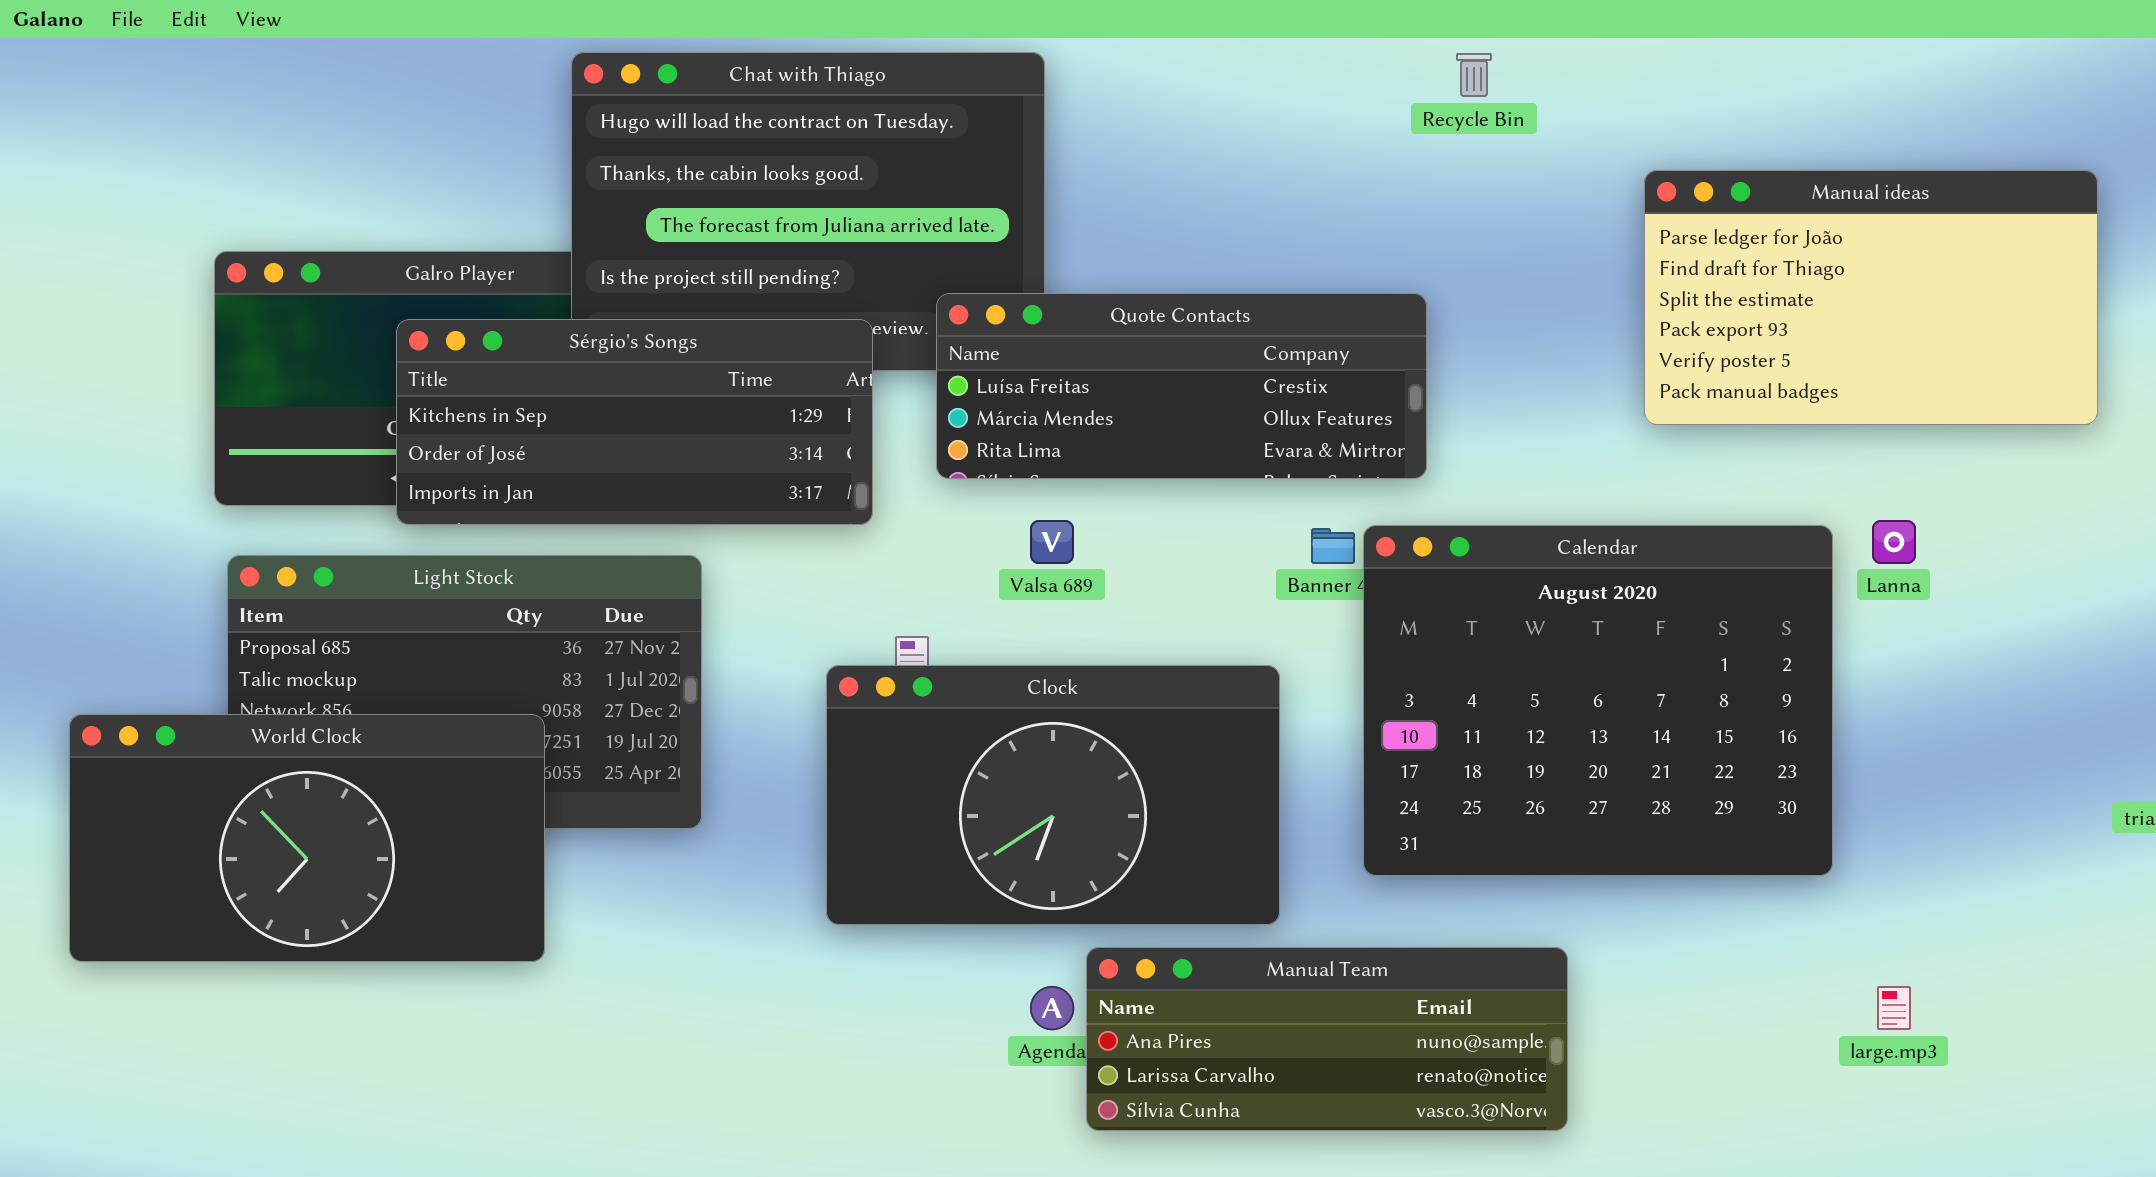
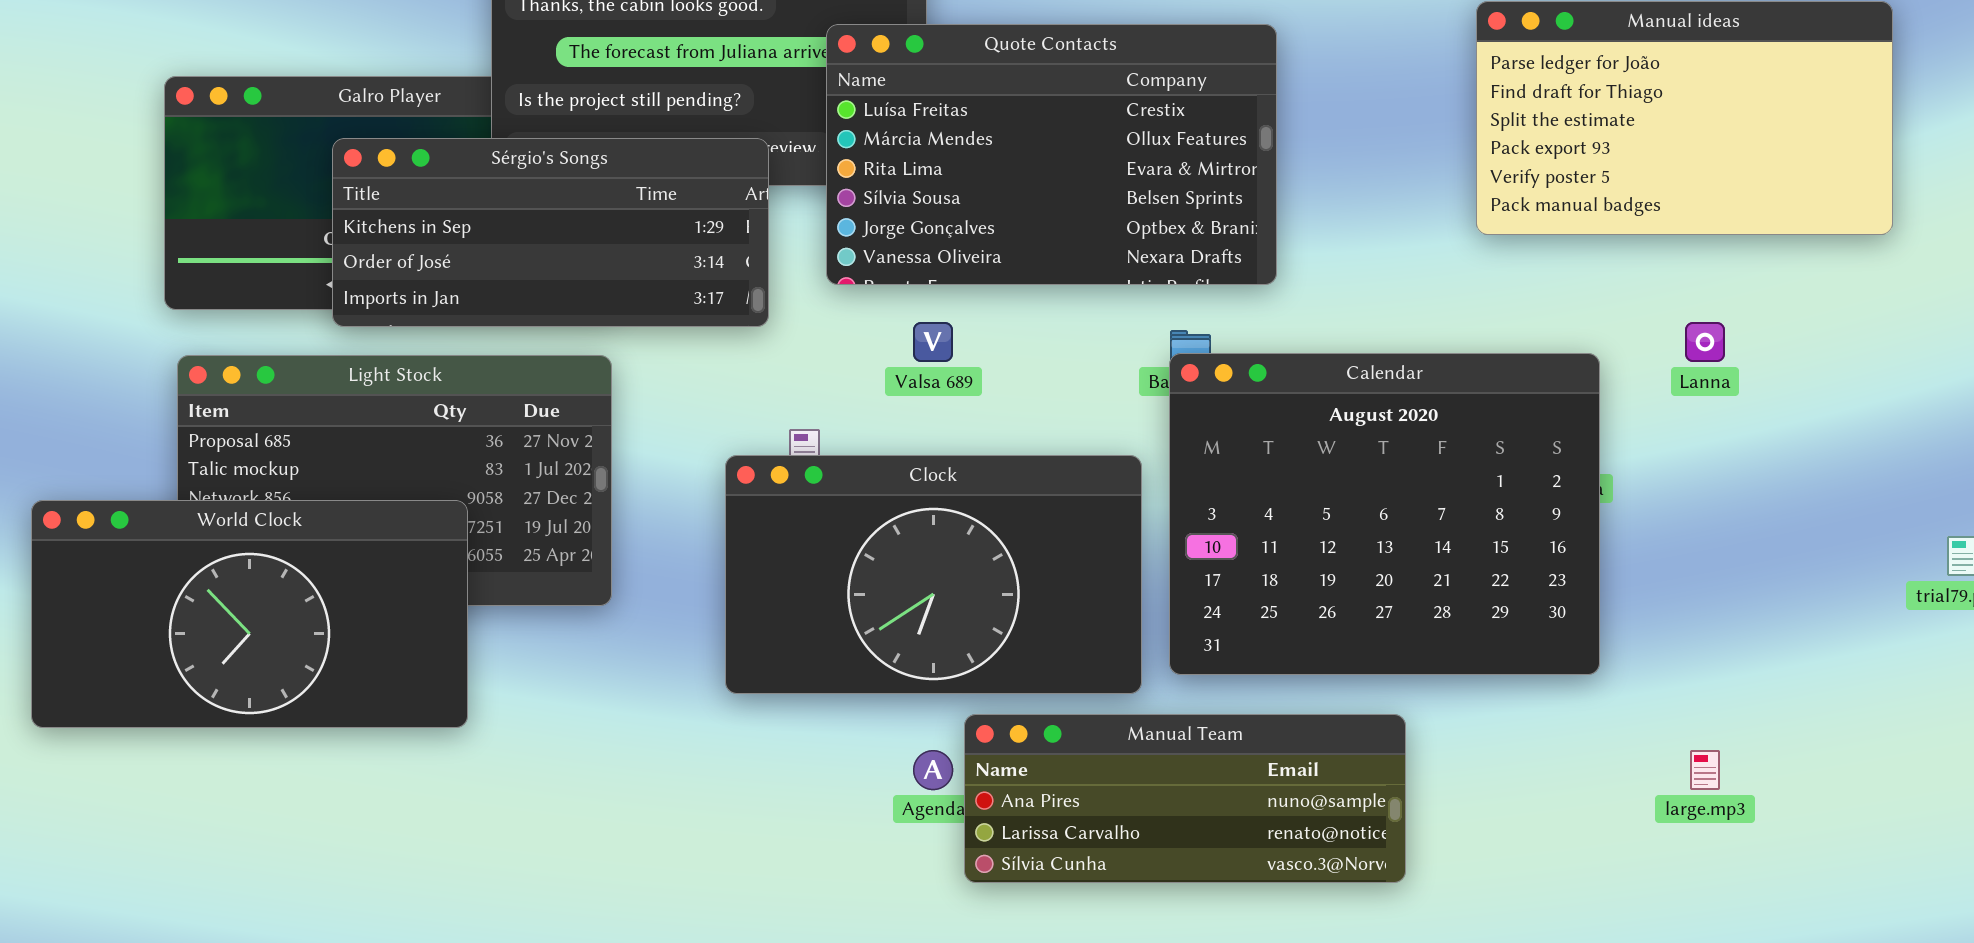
Quote Contacts: [936,293,1427,479] -> [826,24,1277,285], resized
Calendar: [1363,525,1833,876] -> [1169,353,1600,675], moved

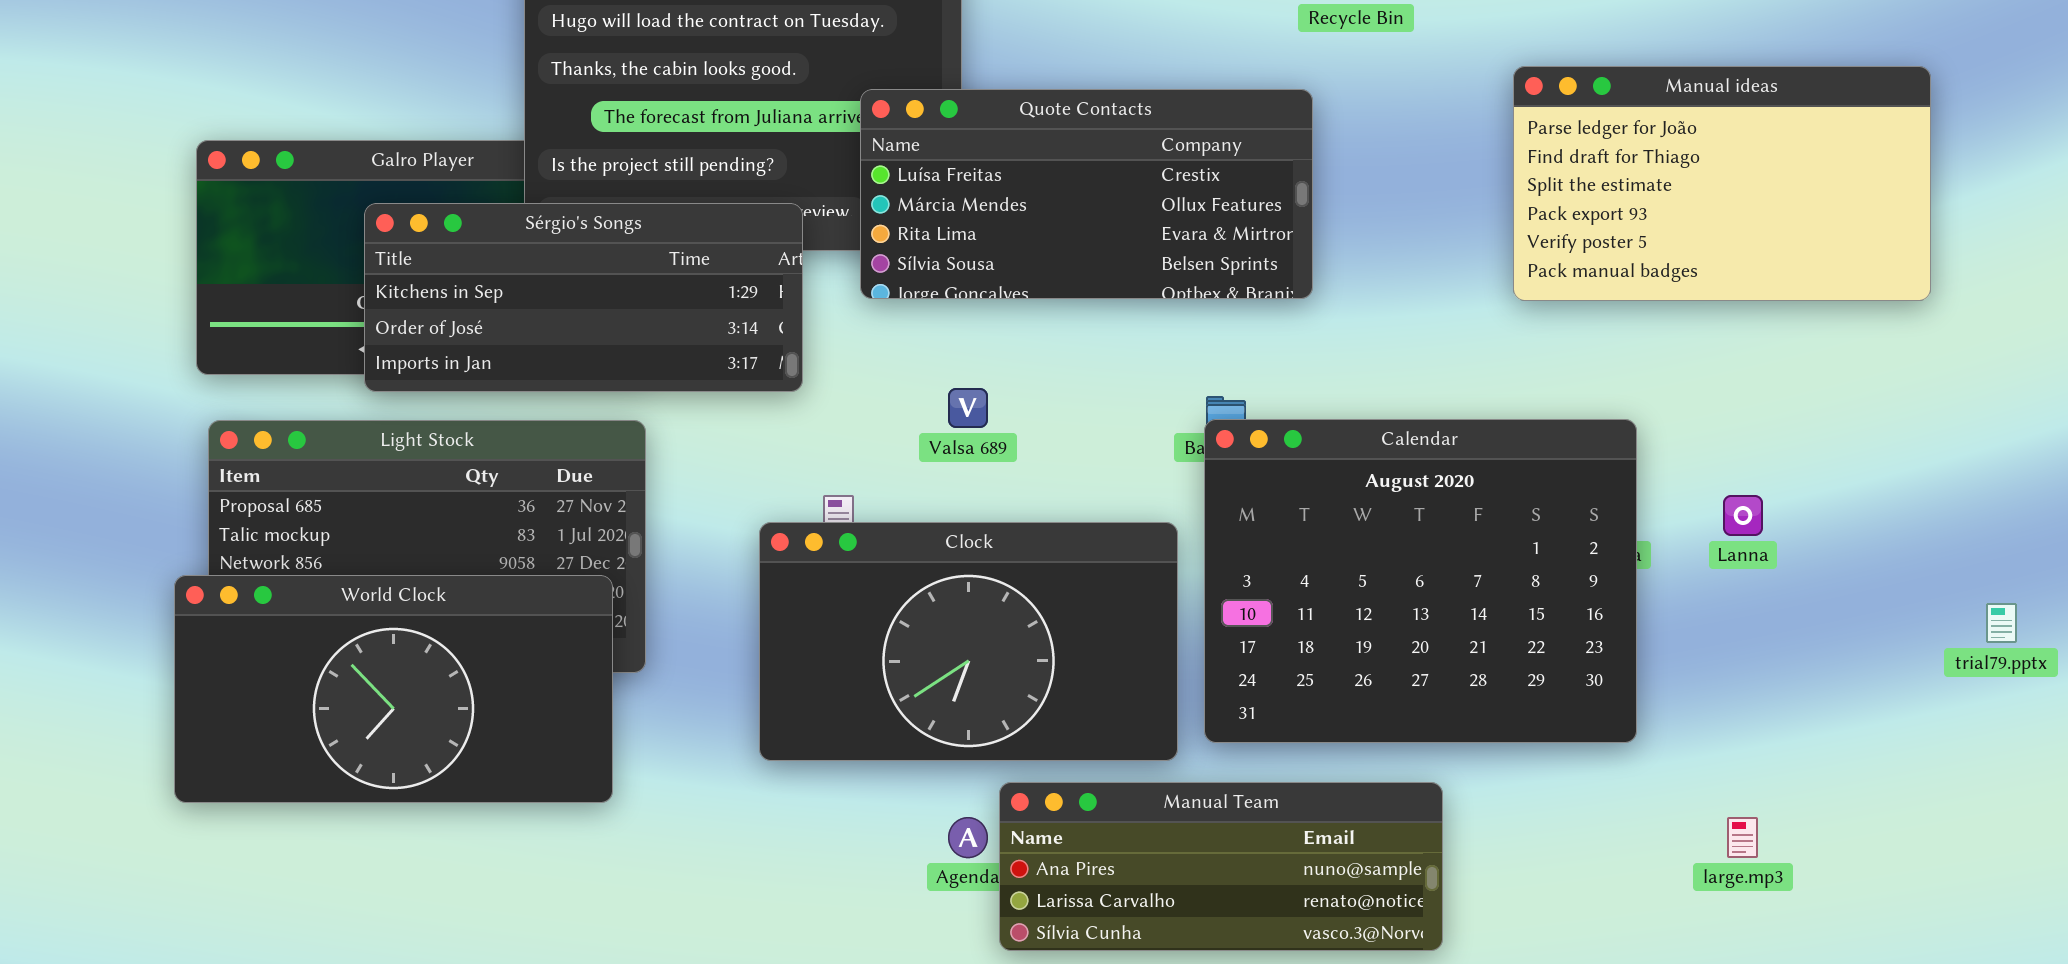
Quote Contacts: [826,24,1277,285] -> [860,89,1313,299], resized
Lanna: [1685,322,1725,362] -> [1723,495,1763,536], moved
World Clock: [31,500,468,728] -> [174,575,613,803], moved

